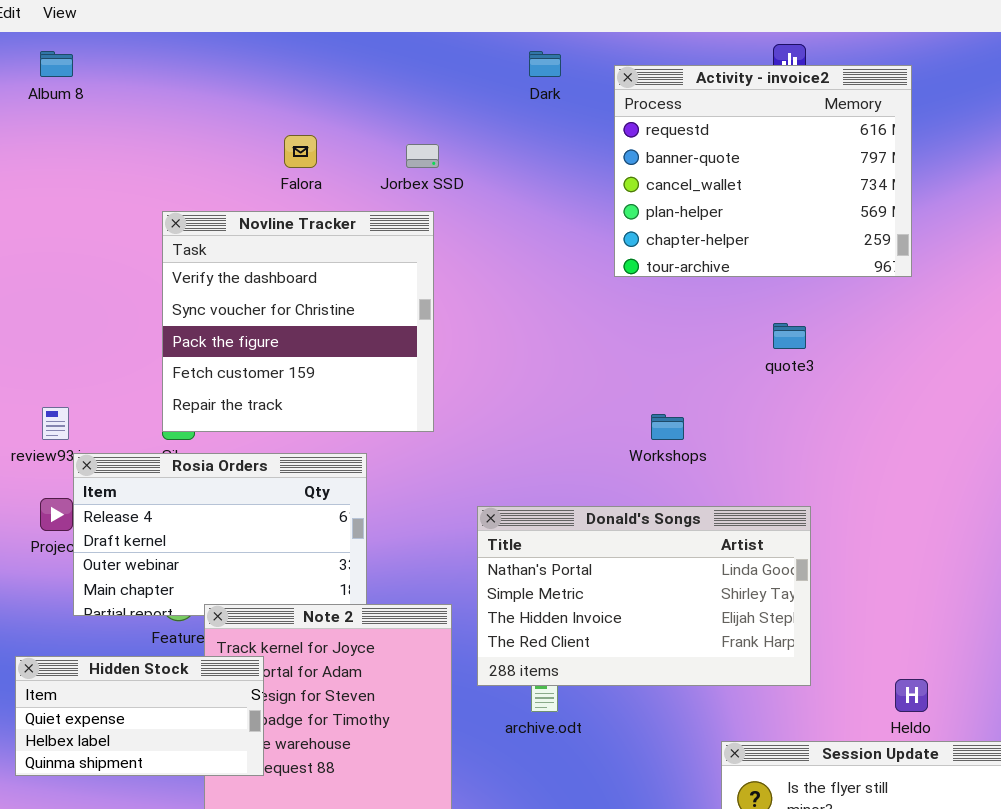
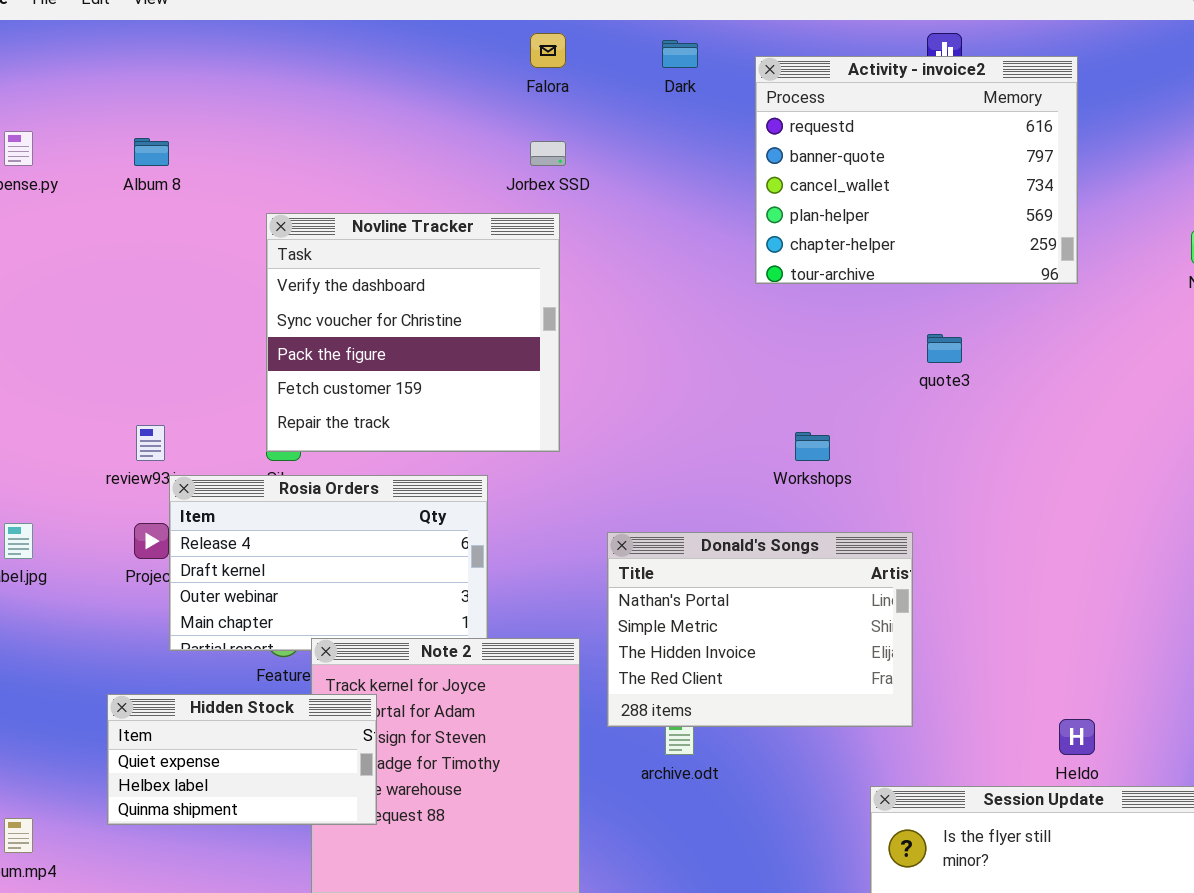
Album 8: [40,51,73,77] -> [134,138,169,166], moved
Falora: [284,135,317,168] -> [530,33,566,68], moved
Donald's Songs: [477,506,811,686] -> [607,532,913,727], resized

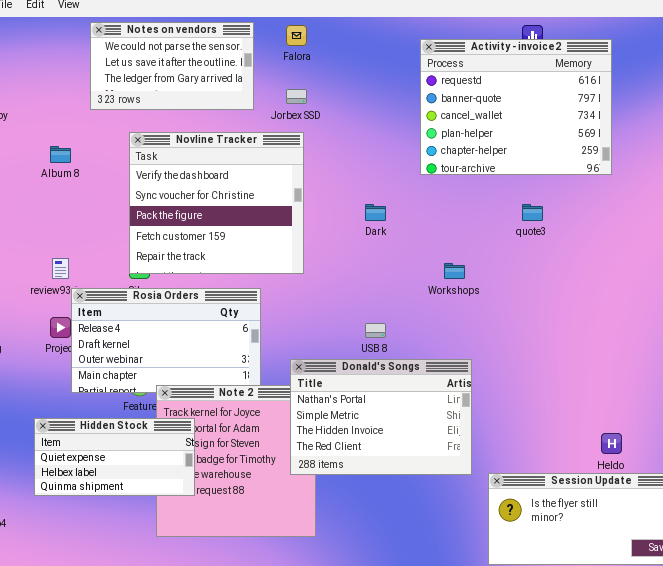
Notes on vendors: none -> [90,22,254,110], opened
Dark: [662,40,698,68] -> [365,204,386,221], moved
Album 8: [134,138,169,166] -> [50,146,71,163], moved
Donald's Songs: [607,532,913,727] -> [290,359,472,475], moved

